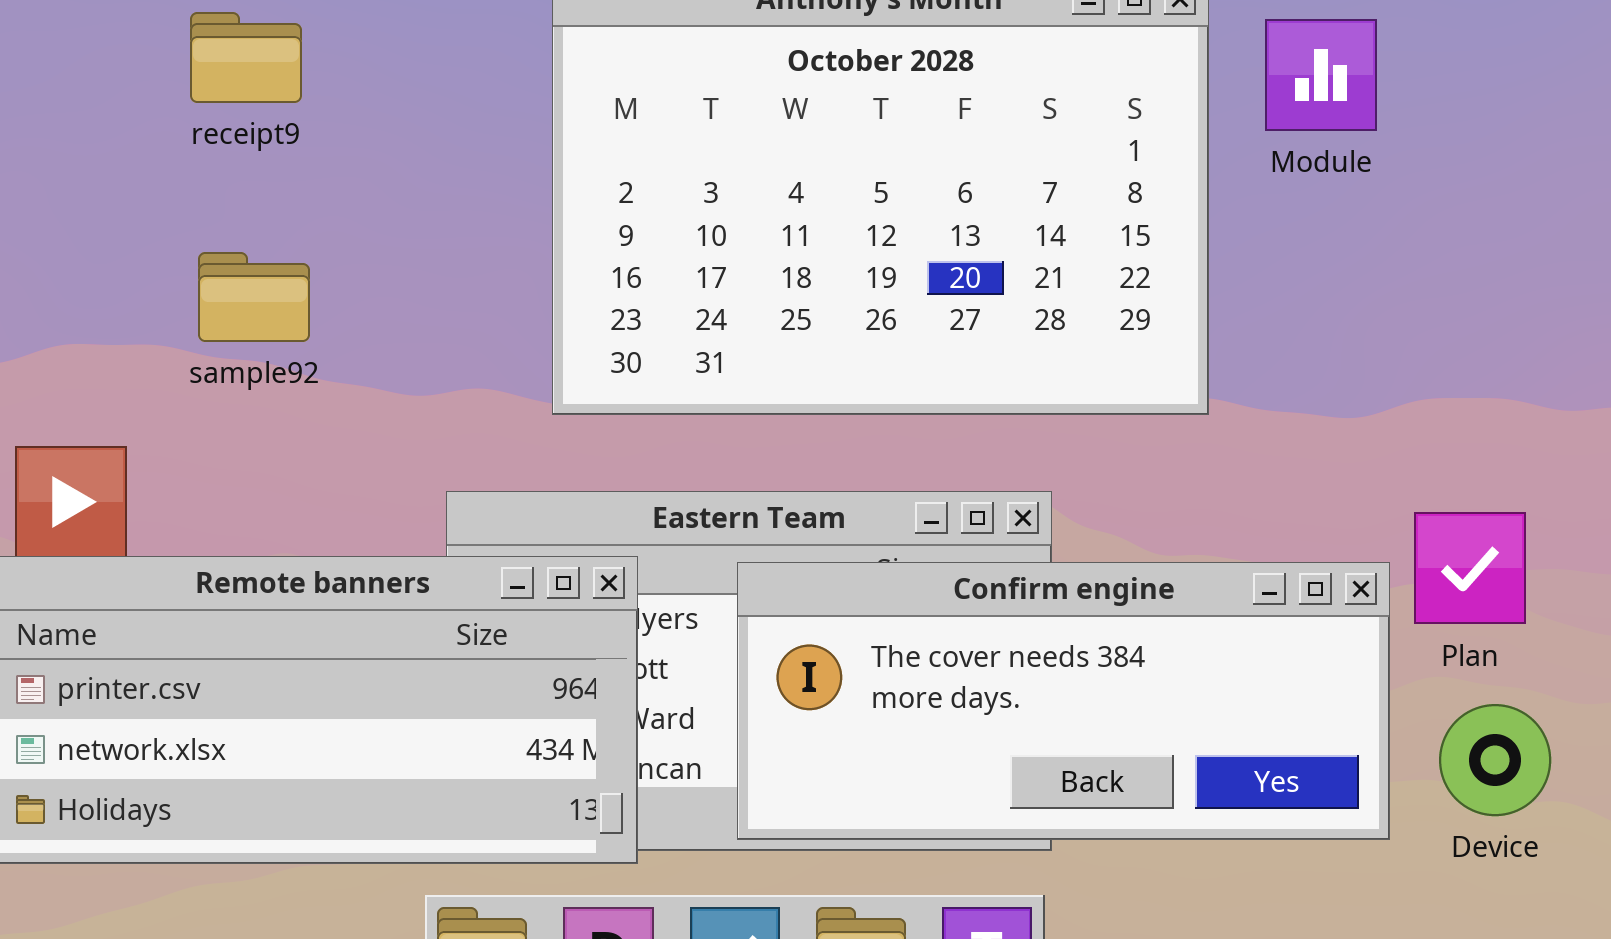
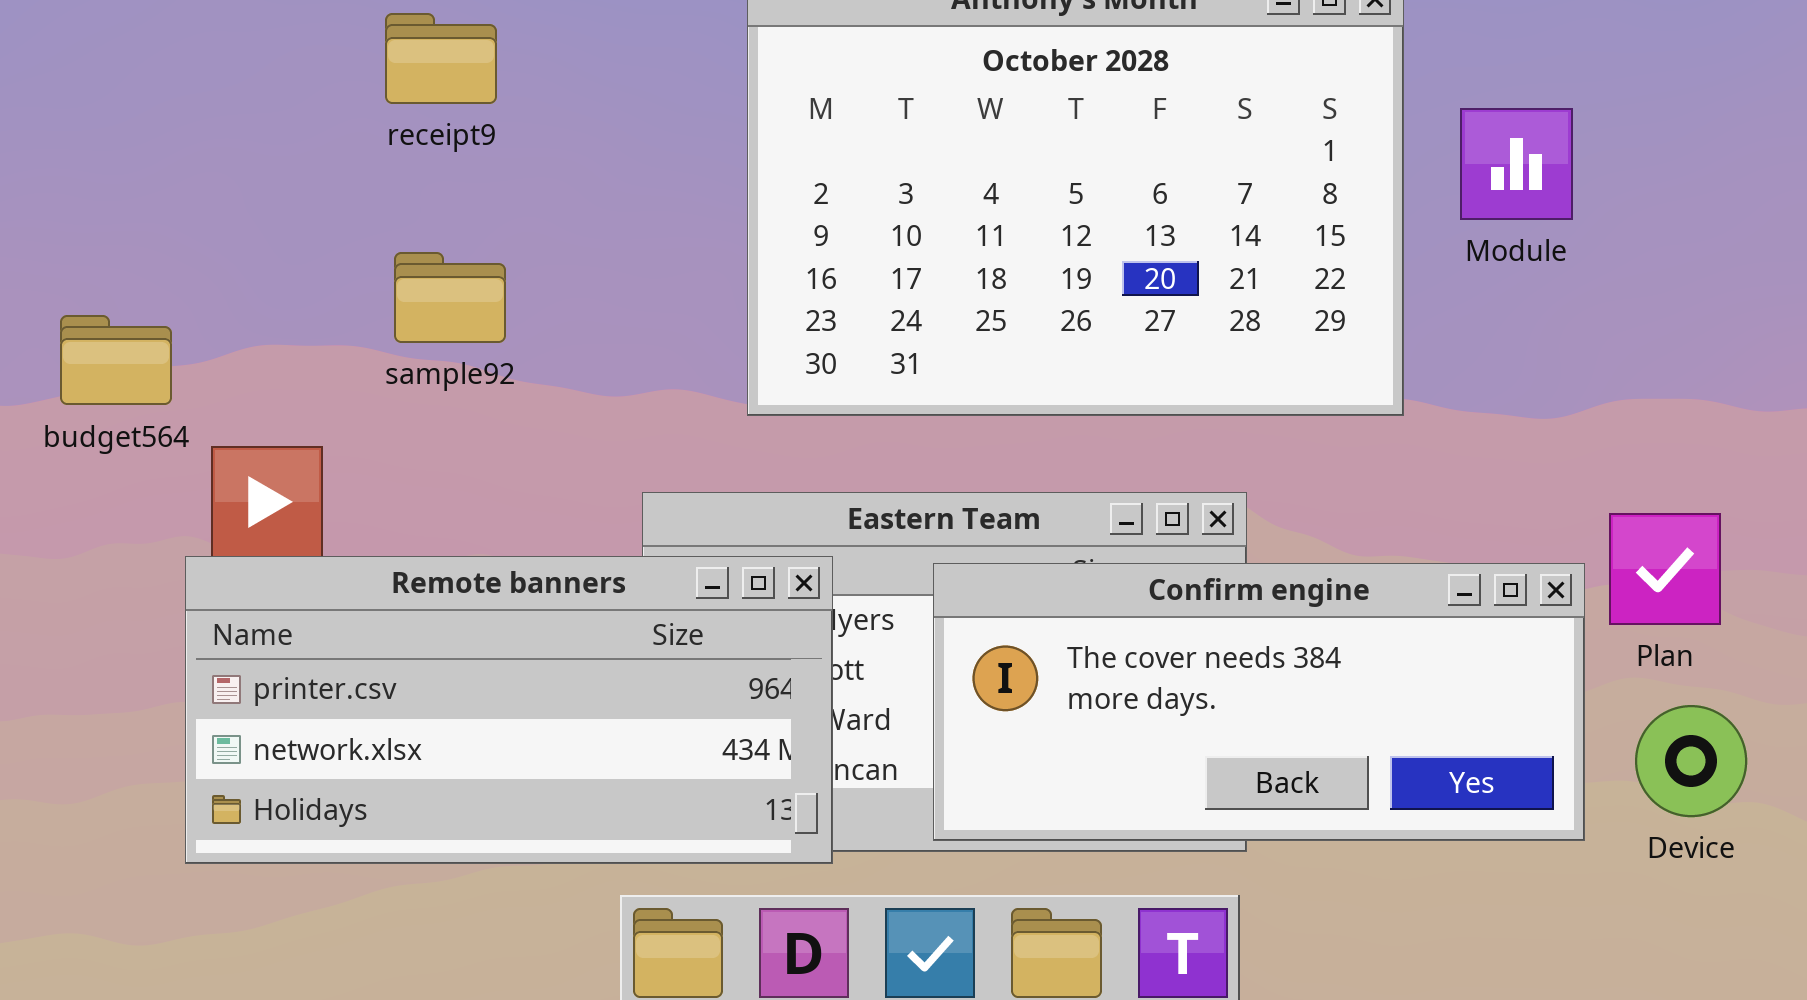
Module: [1265,19,1377,131] -> [1460,108,1573,220], moved

